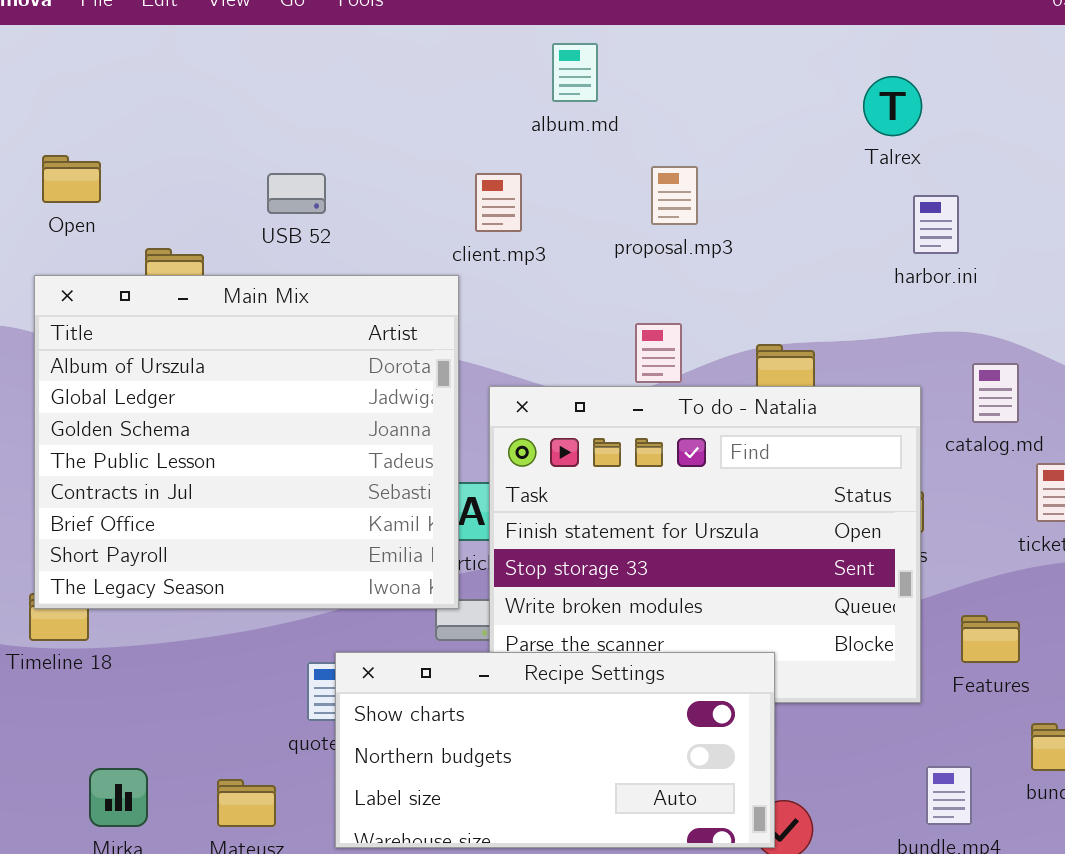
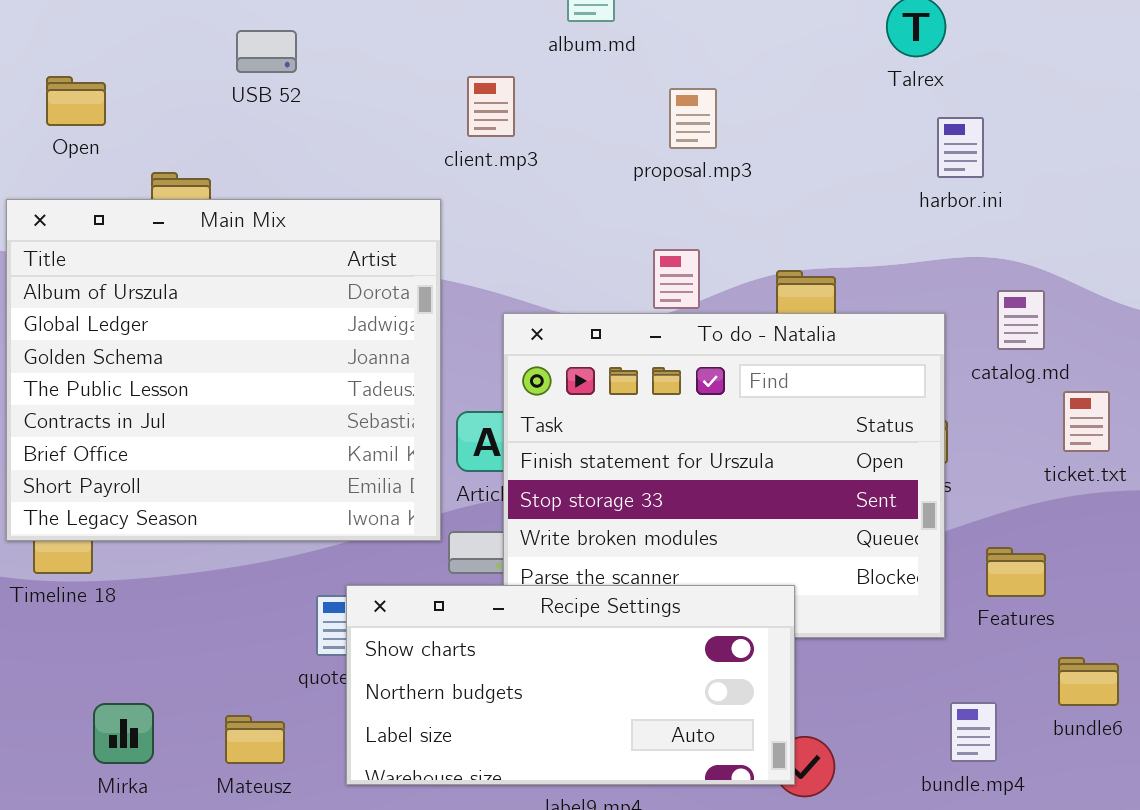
USB 52: [267,173,326,214] -> [236,30,297,73], moved
client.mp3: [475,173,522,232] -> [467,76,515,137], moved
Main Mix: [34,275,459,609] -> [6,199,441,541], moved

